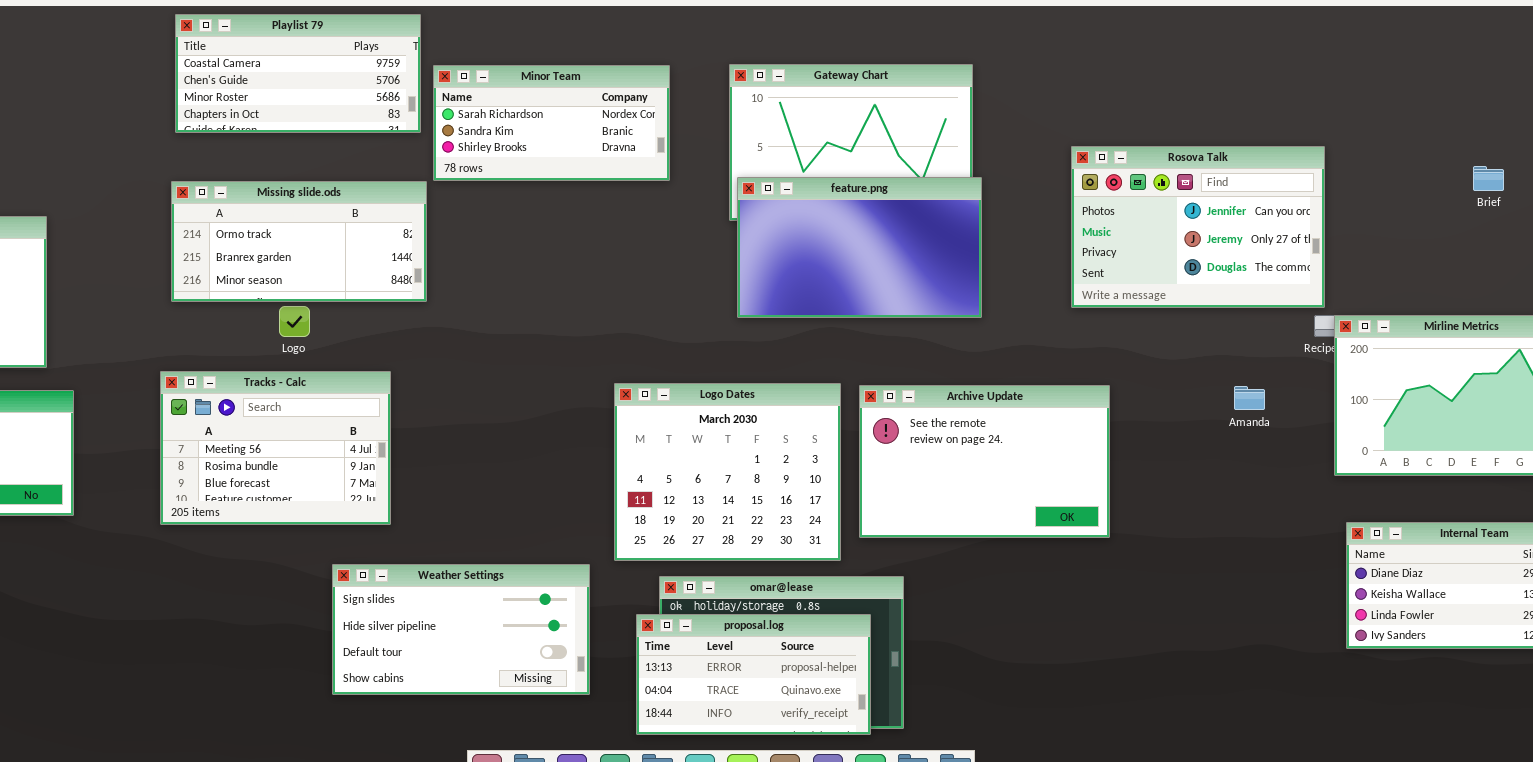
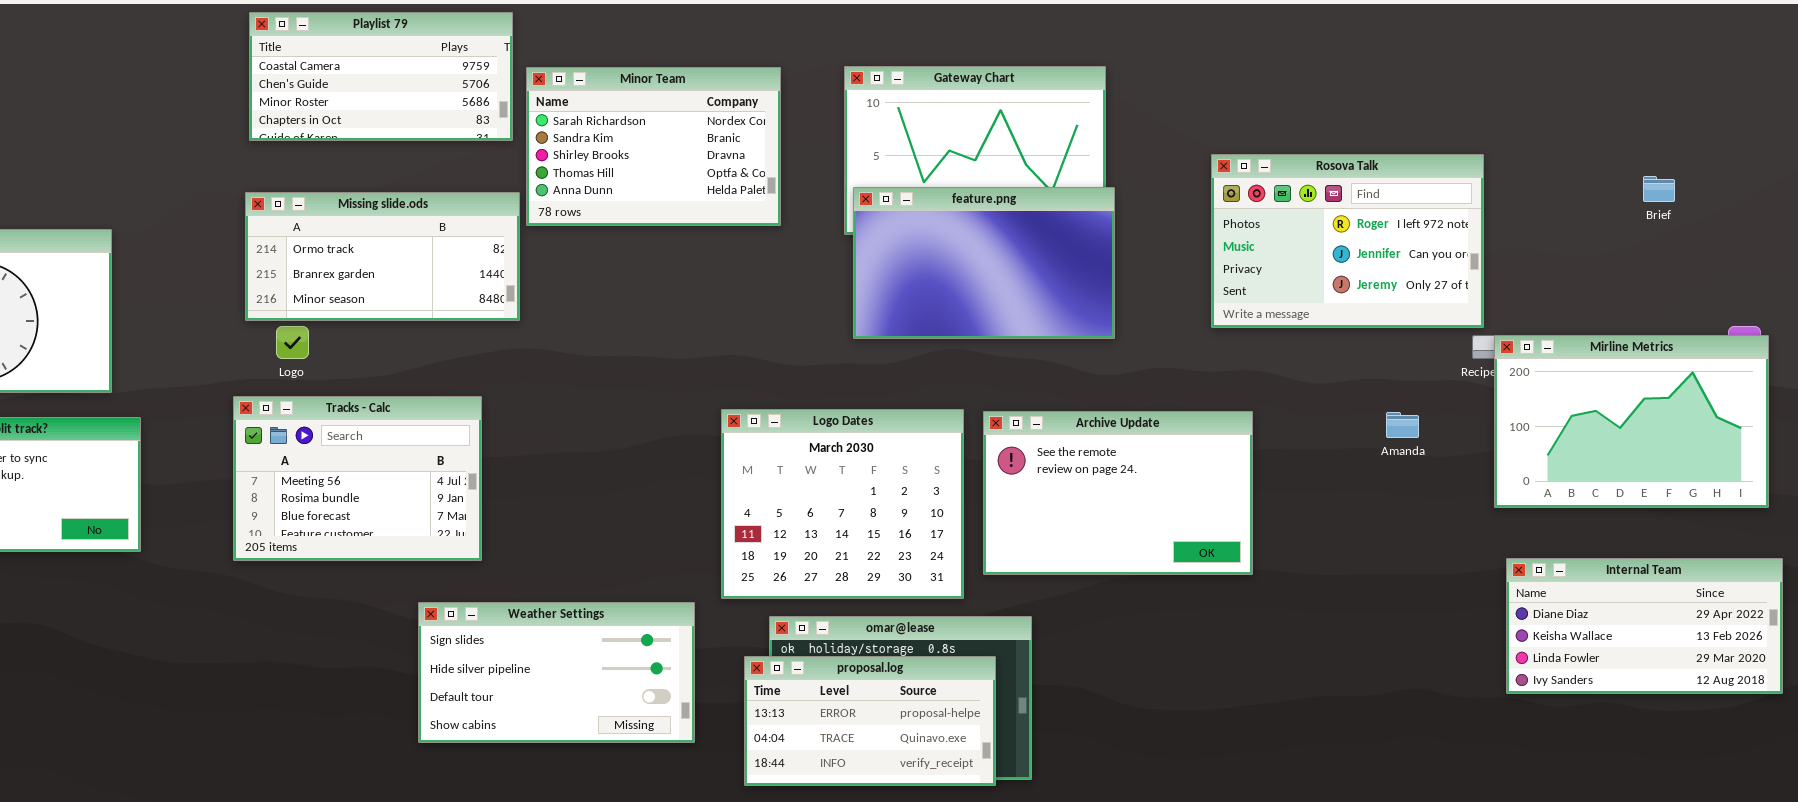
Minor Team: [433,65,670,181] -> [526,67,781,226], resized
Rosova Talk: [1071,146,1325,308] -> [1211,154,1484,328], scrolled up 1 row
Logo: [279,306,310,337] -> [276,326,309,359], moved

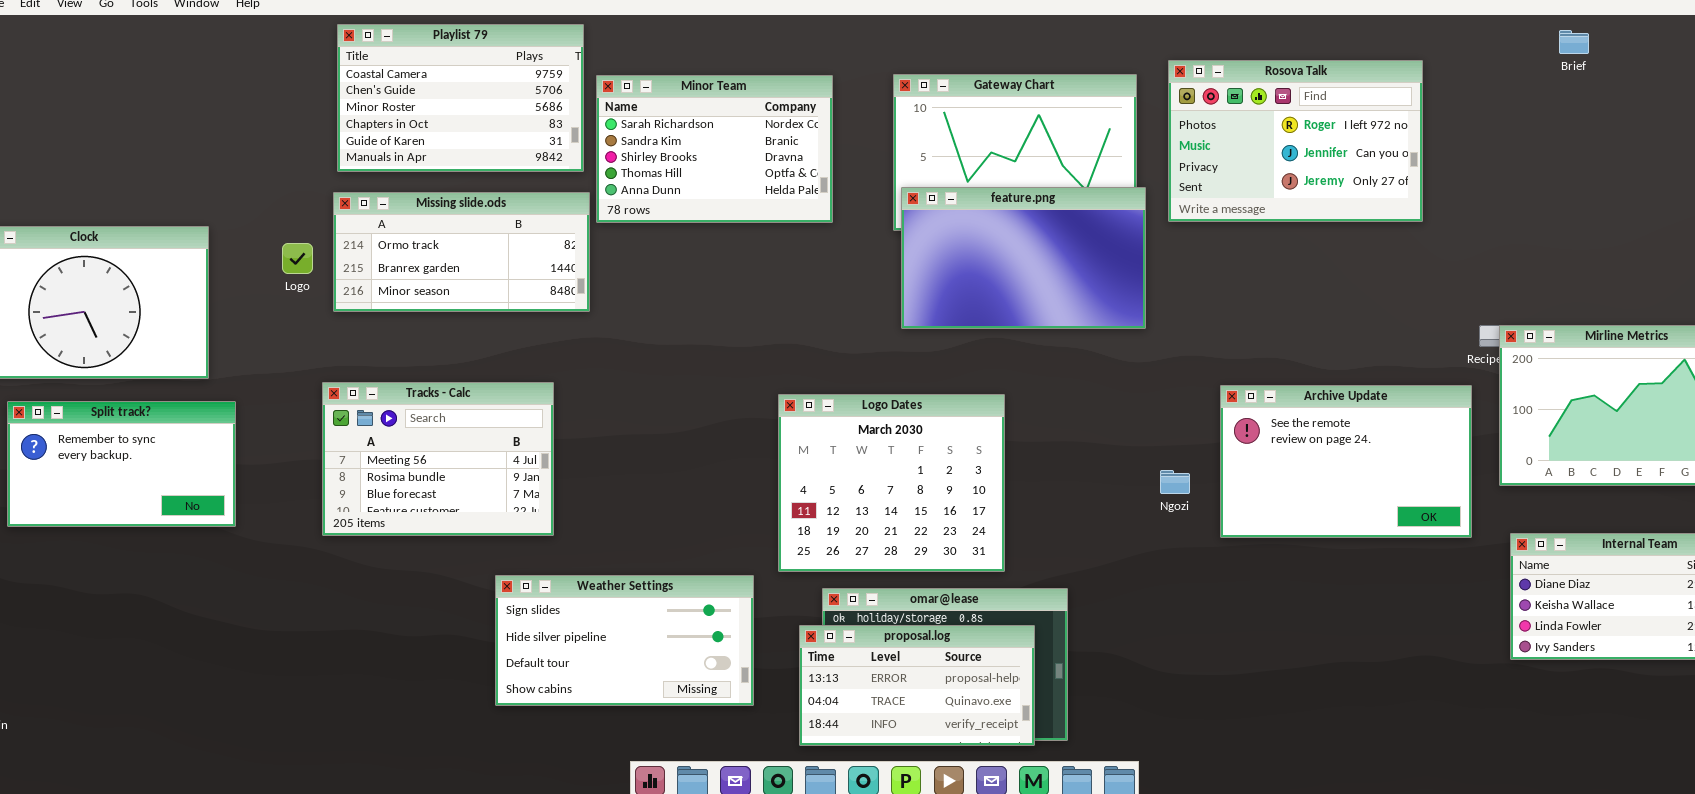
Playlist 79: [249,12,513,141] -> [337,24,584,172], resized
Rosova Talk: [1211,154,1484,328] -> [1168,60,1423,222], moved
Brief: [1643,176,1675,202] -> [1559,30,1589,54], moved
Logo: [276,326,309,359] -> [282,243,313,274], moved
Archive Update: [983,411,1253,575] -> [1220,385,1472,538], moved

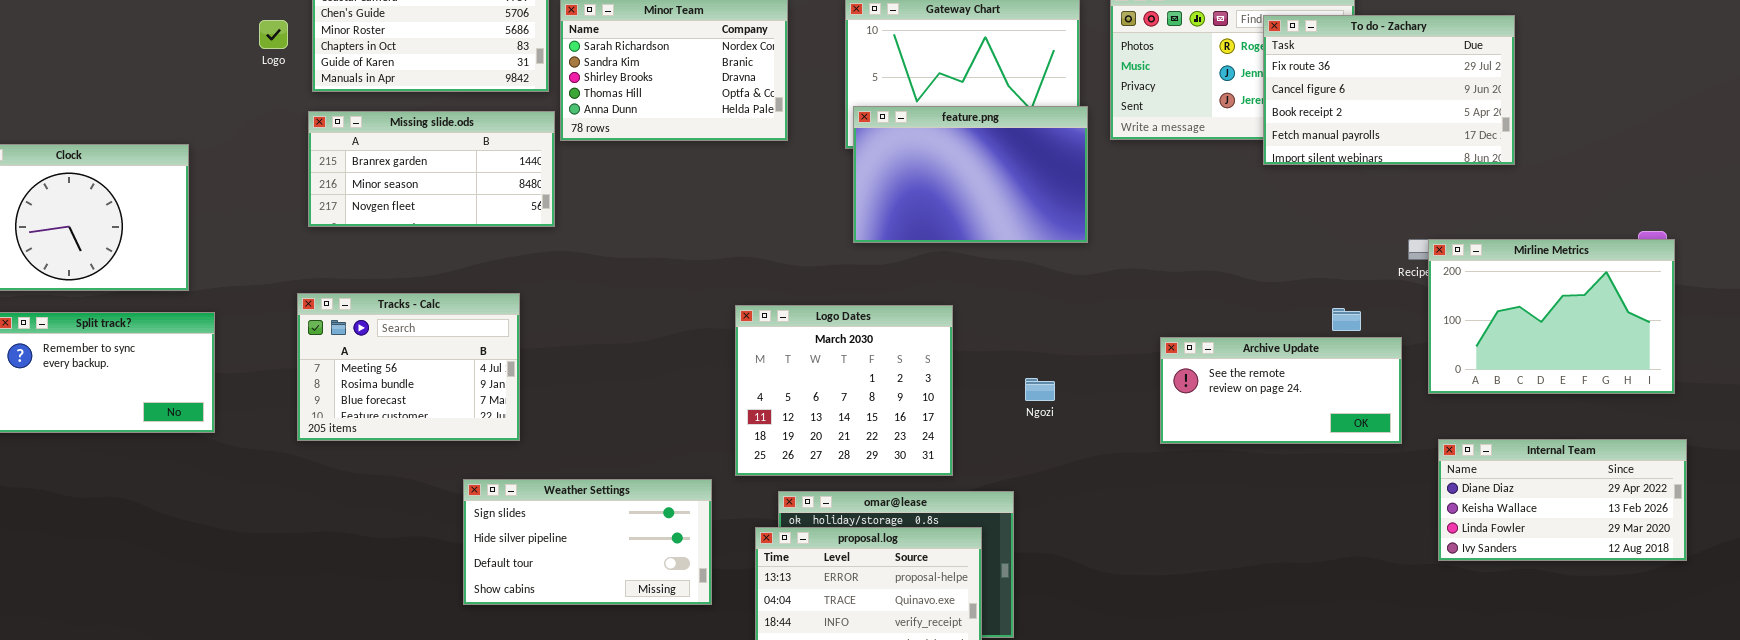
To do - Zachary: none -> [1263,15,1515,165], opened
Missing slide.ods: [333,192,590,312] -> [308,111,555,227], scrolled down 1 row
Logo: [282,243,313,274] -> [259,20,288,49], moved
Archive Update: [1220,385,1472,538] -> [1160,337,1402,444], resized
Ngozi: [1160,470,1190,494] -> [1025,378,1055,401], moved

